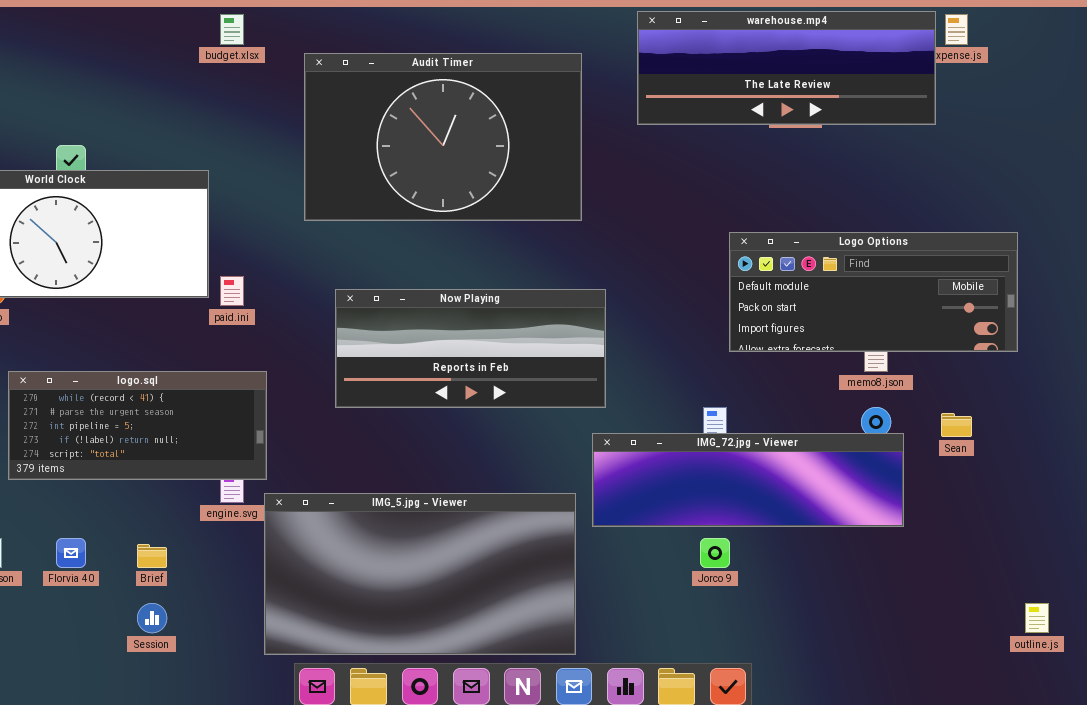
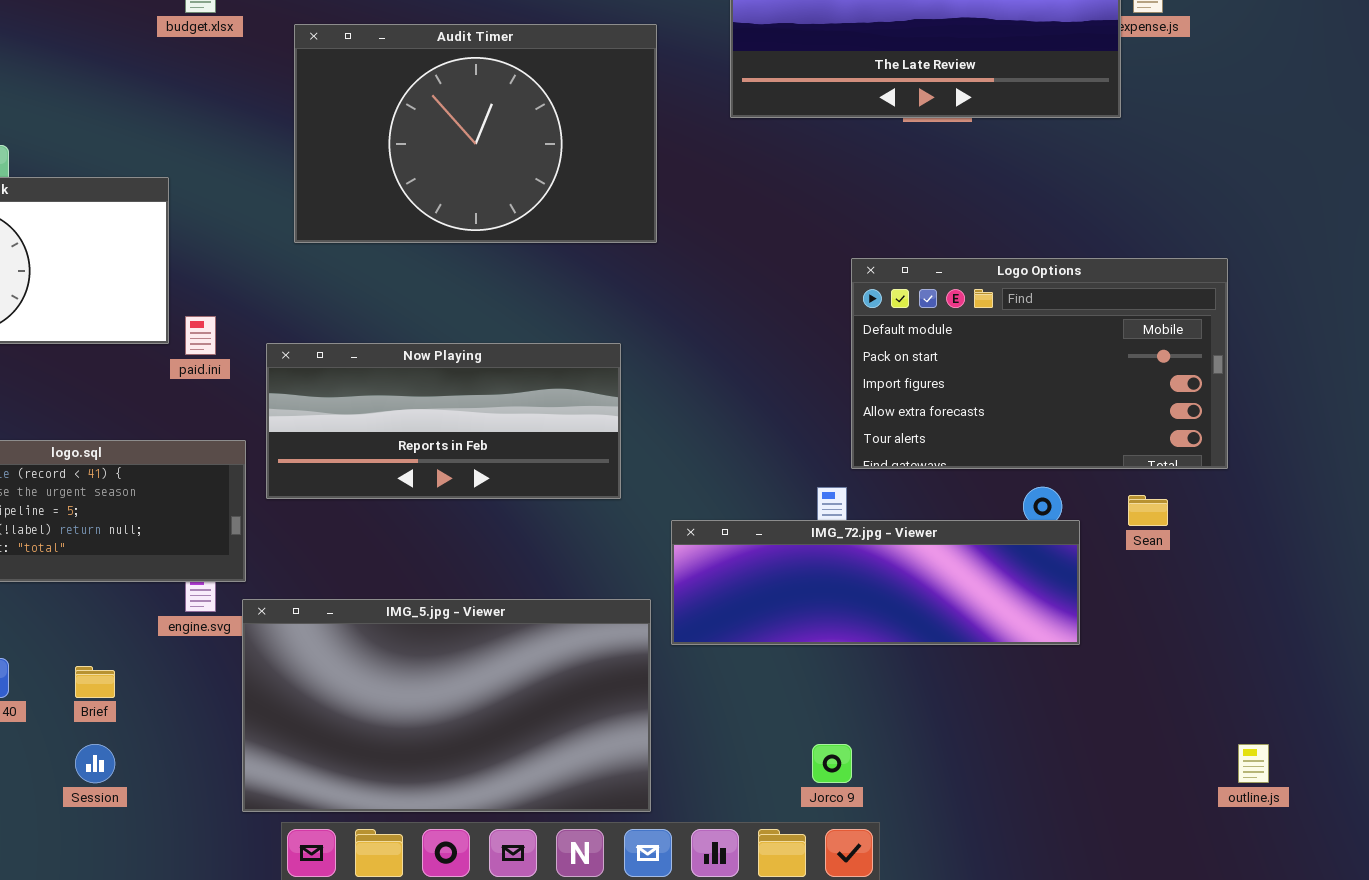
Logo Options: [729,232,1018,352] -> [851,258,1228,469], resized
Now Playing: [335,289,606,408] -> [266,343,621,499], moved
Jorco 9: [700,538,730,568] -> [812,744,852,783], moved

